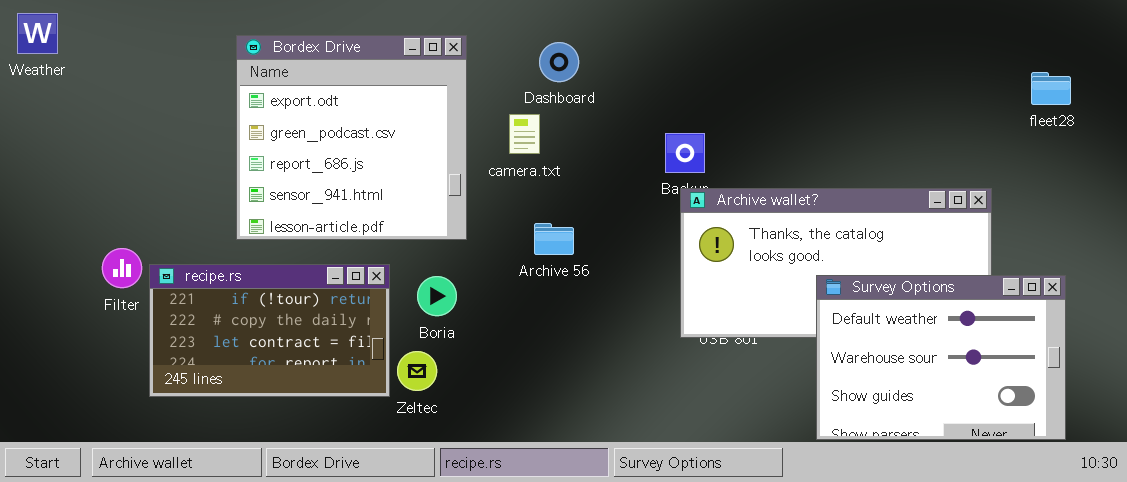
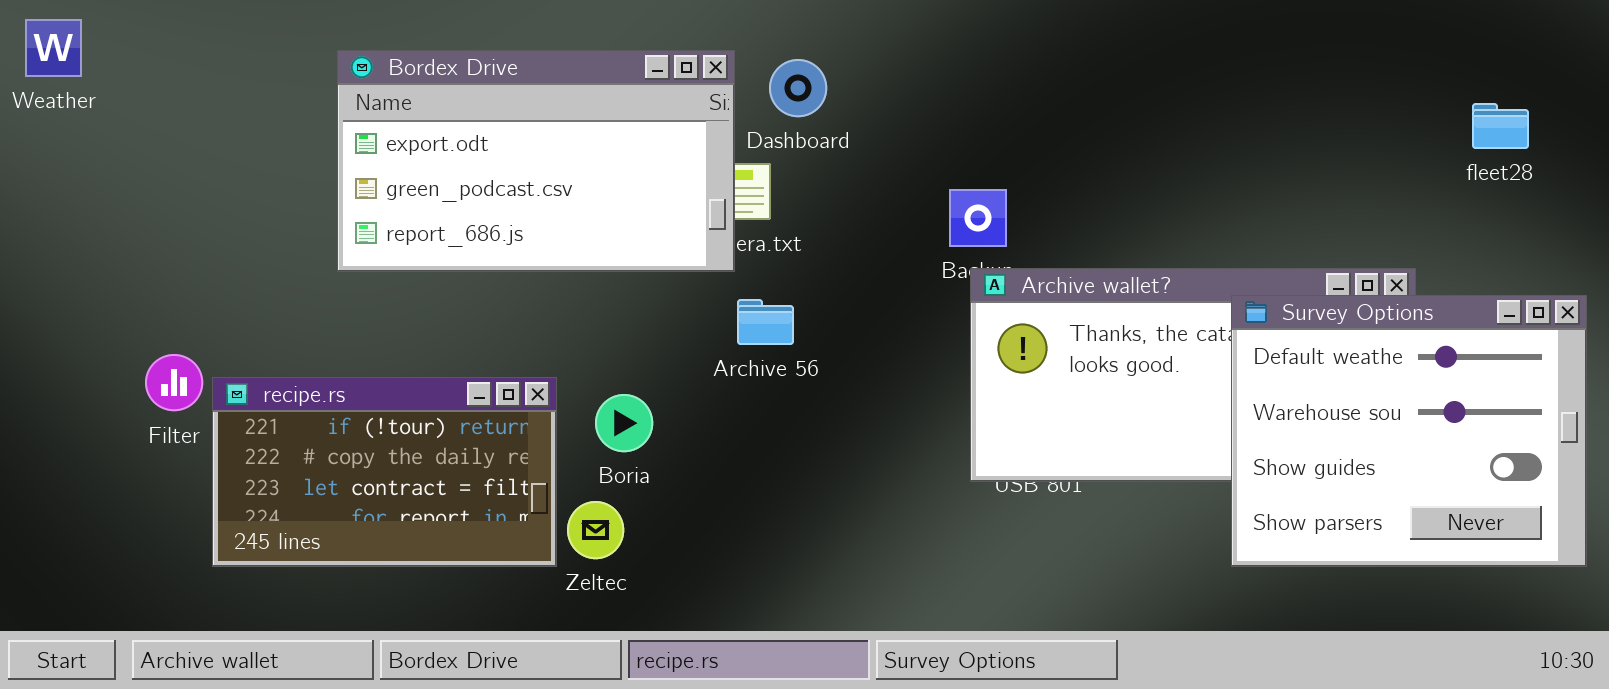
Bordex Drive: [236,35,467,240] -> [337,50,735,272], resized
Archive 56: [534,223,574,255] -> [737,299,794,345], moved
Survey Options: [816,275,1066,440] -> [1231,295,1587,567], moved, resized

